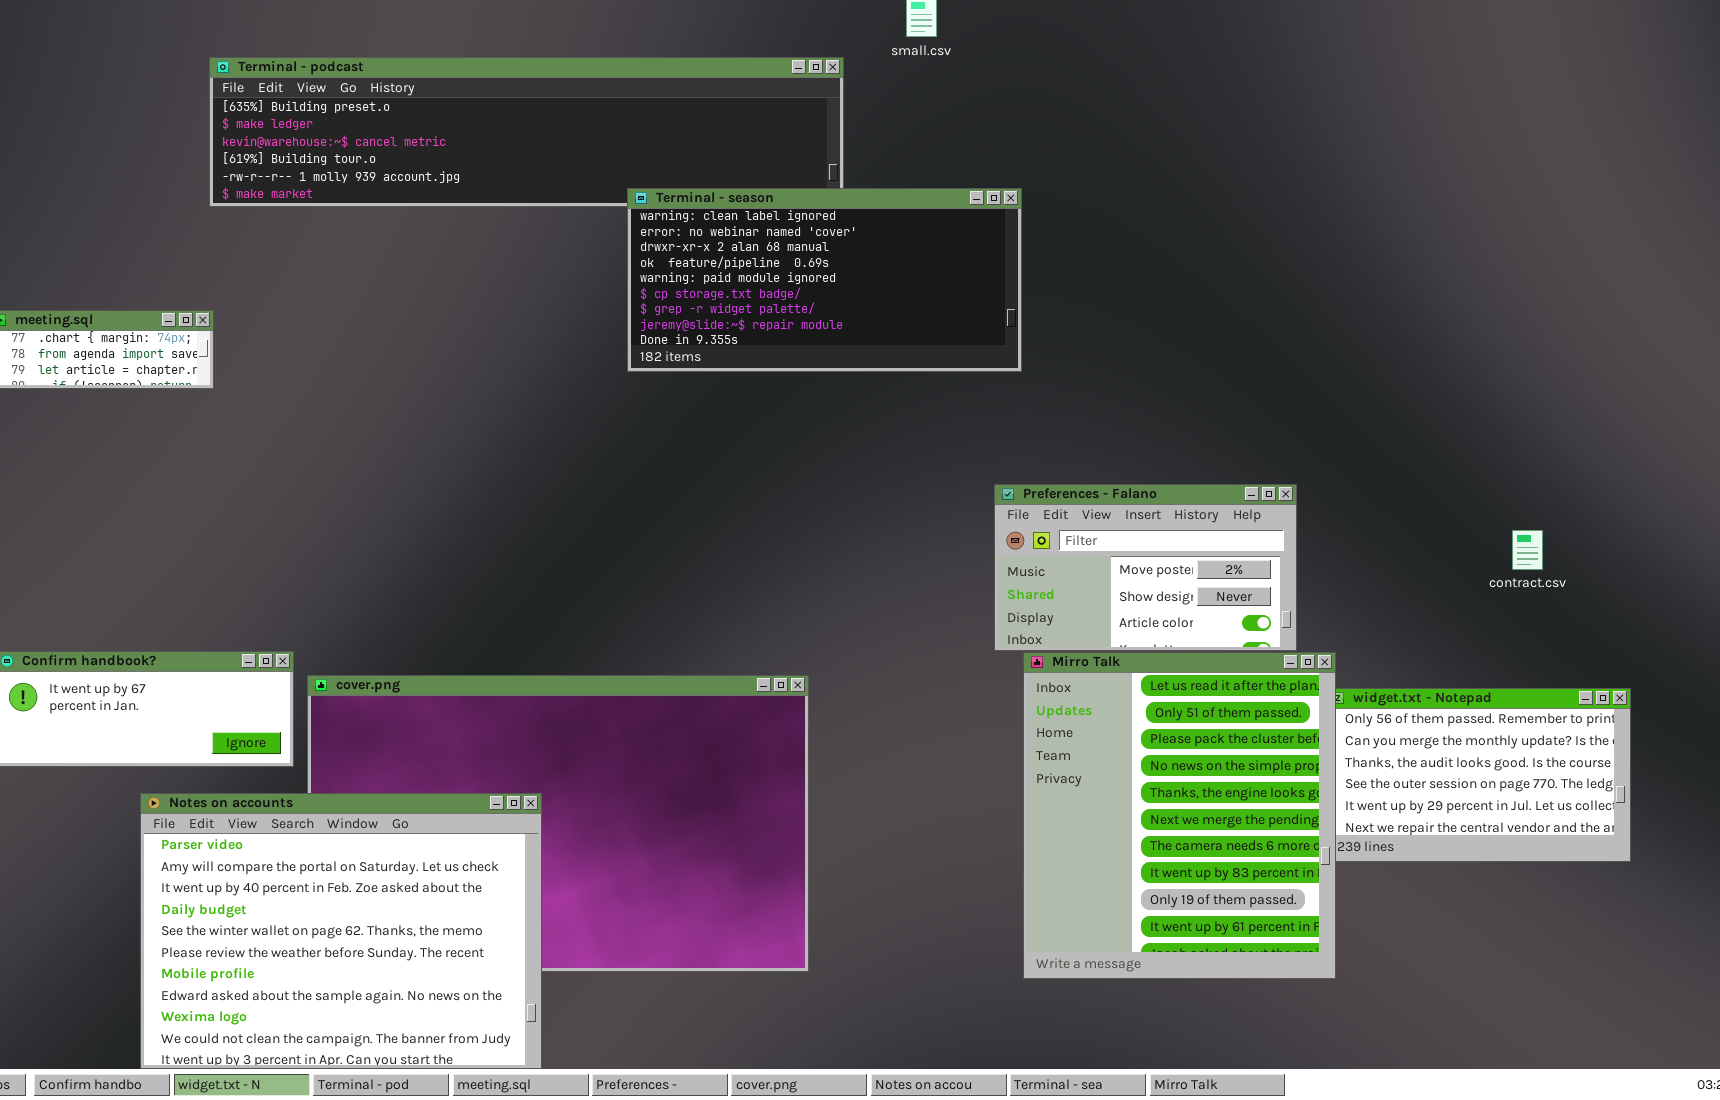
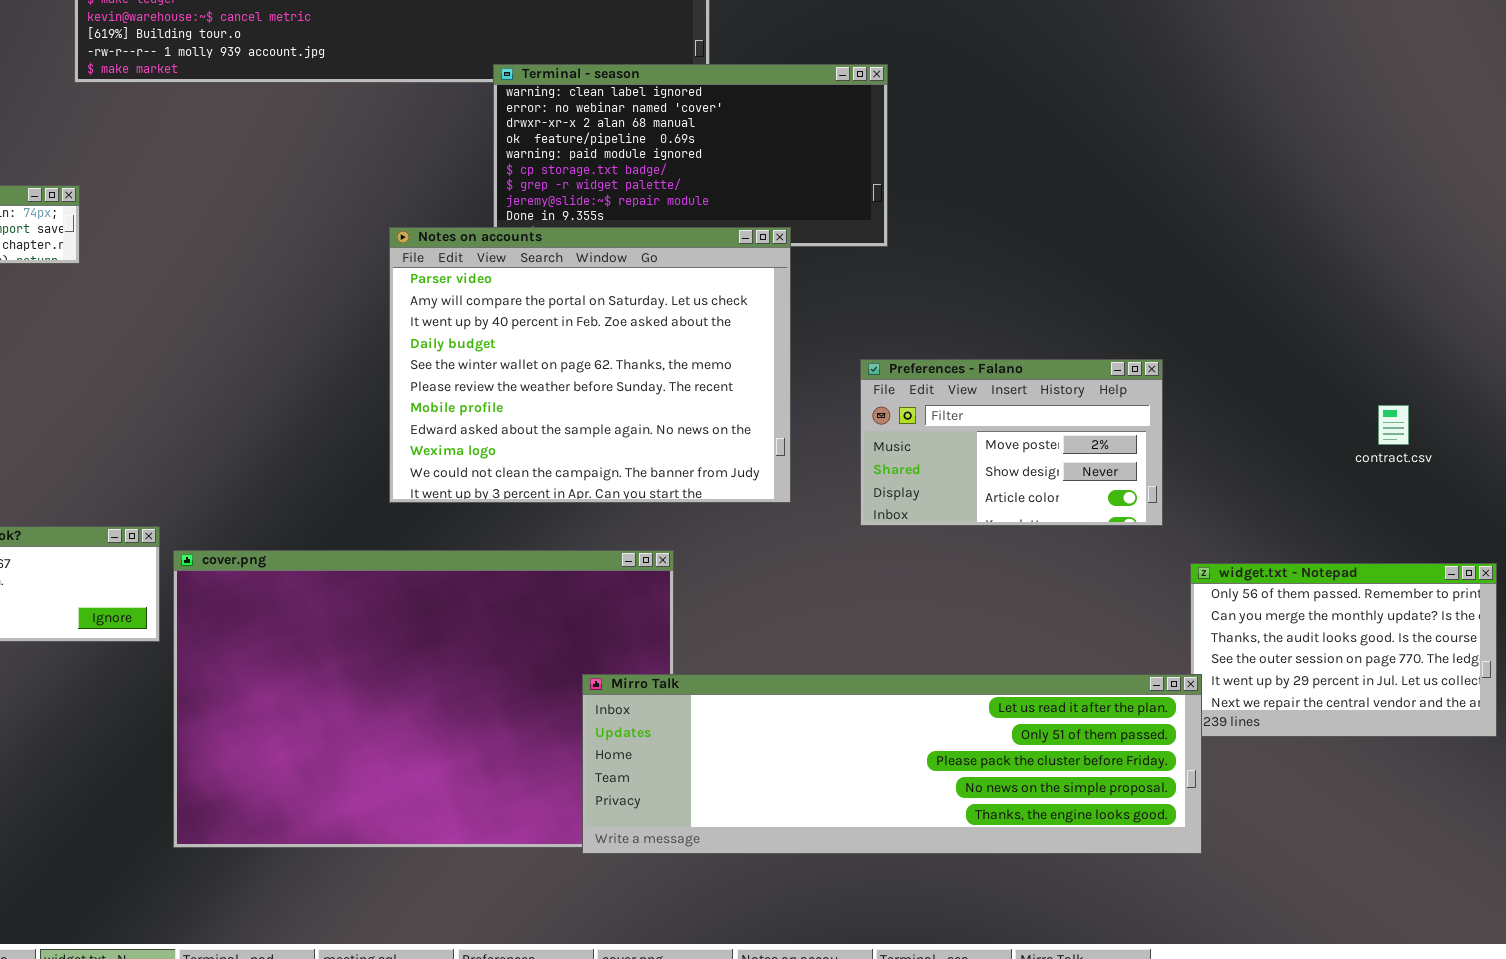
Mirro Talk: [1023,652,1336,979] -> [582,674,1202,854], resized
Notes on accounts: [140,793,542,1069] -> [389,227,791,503], moved

